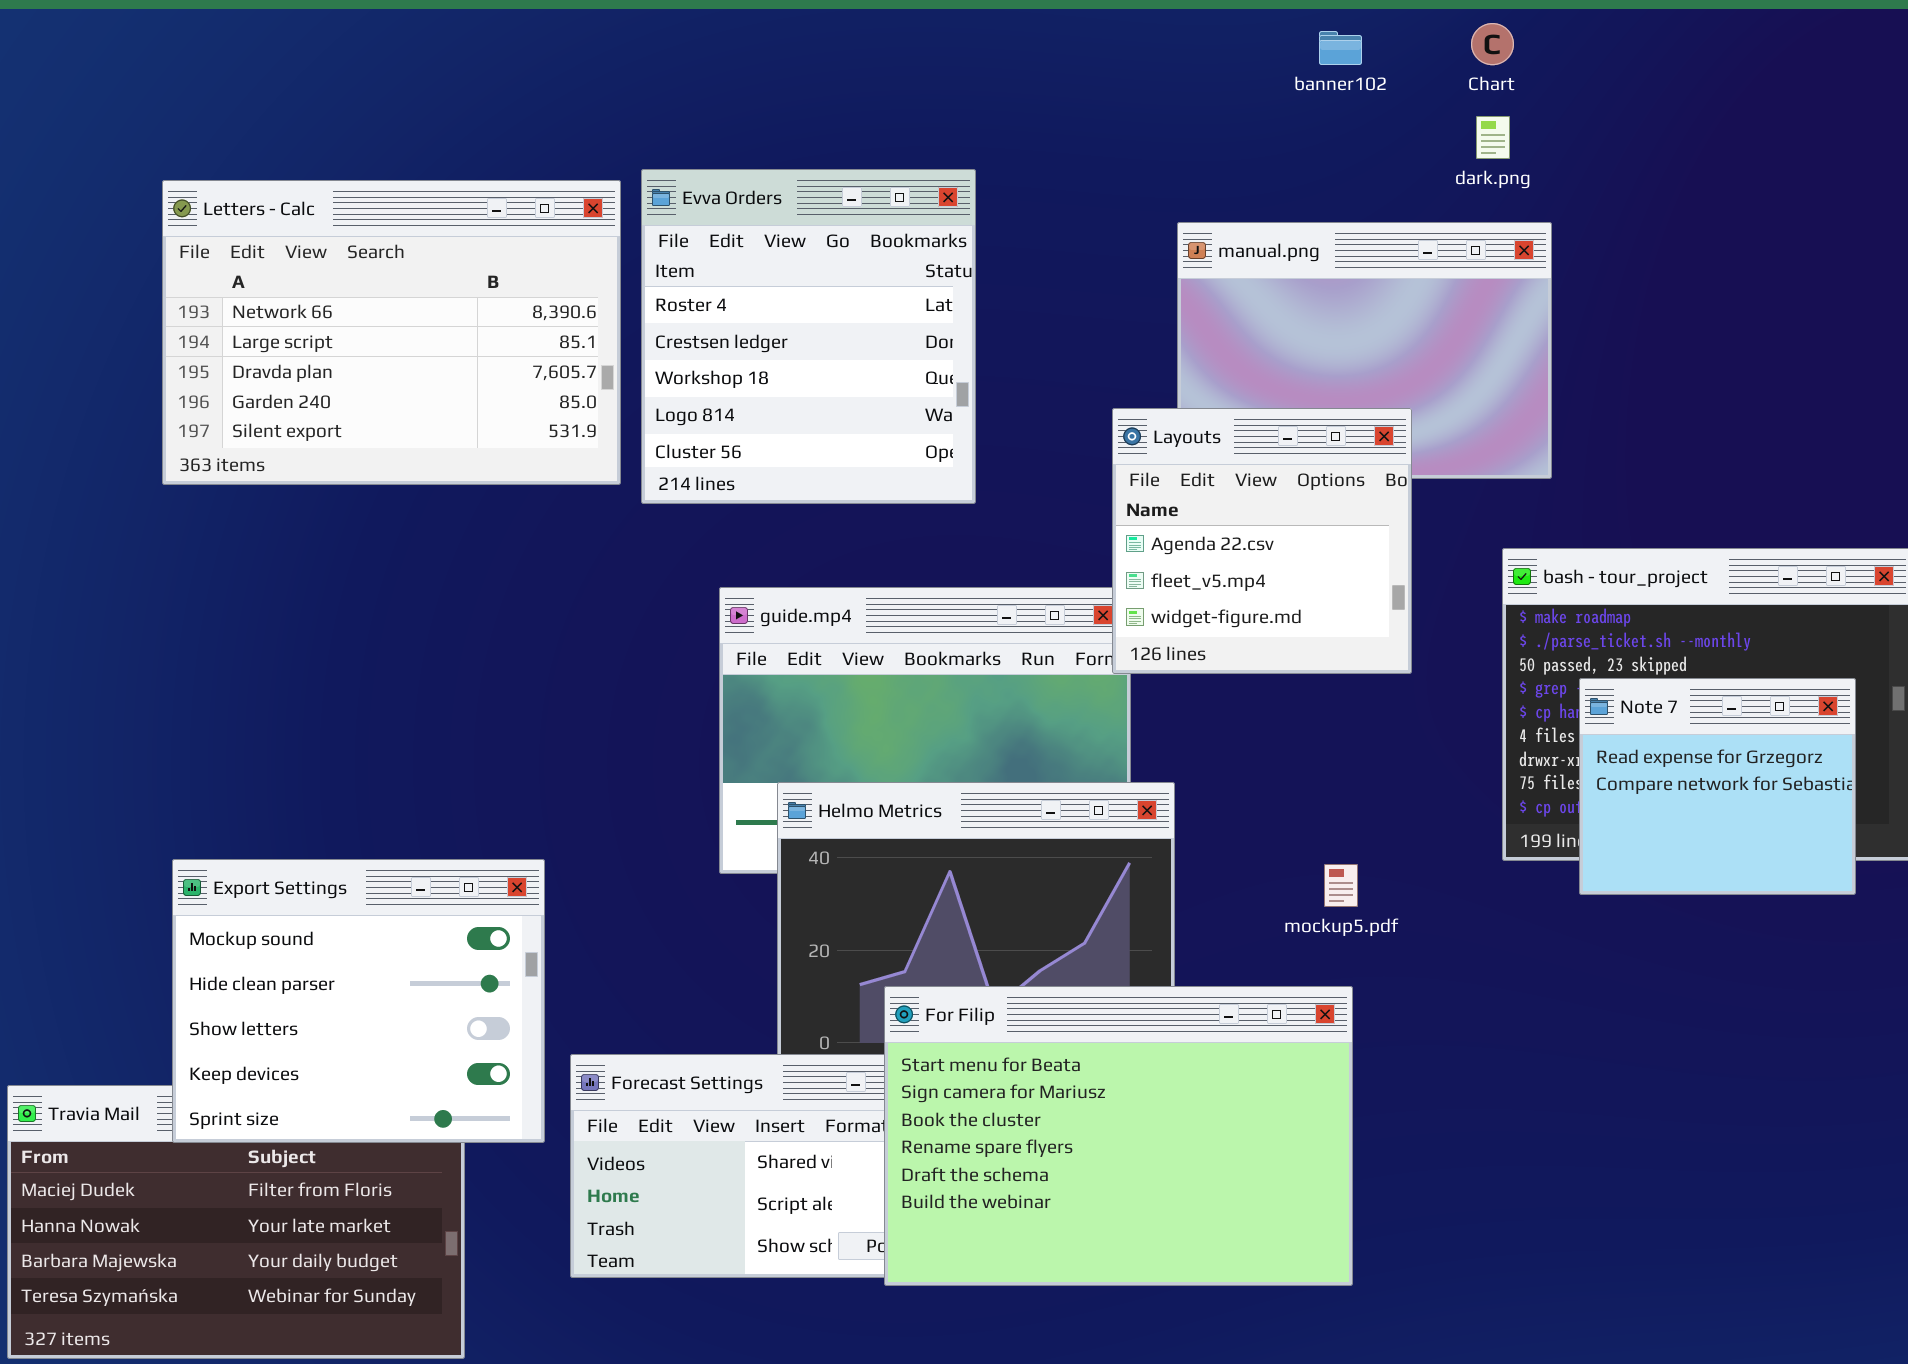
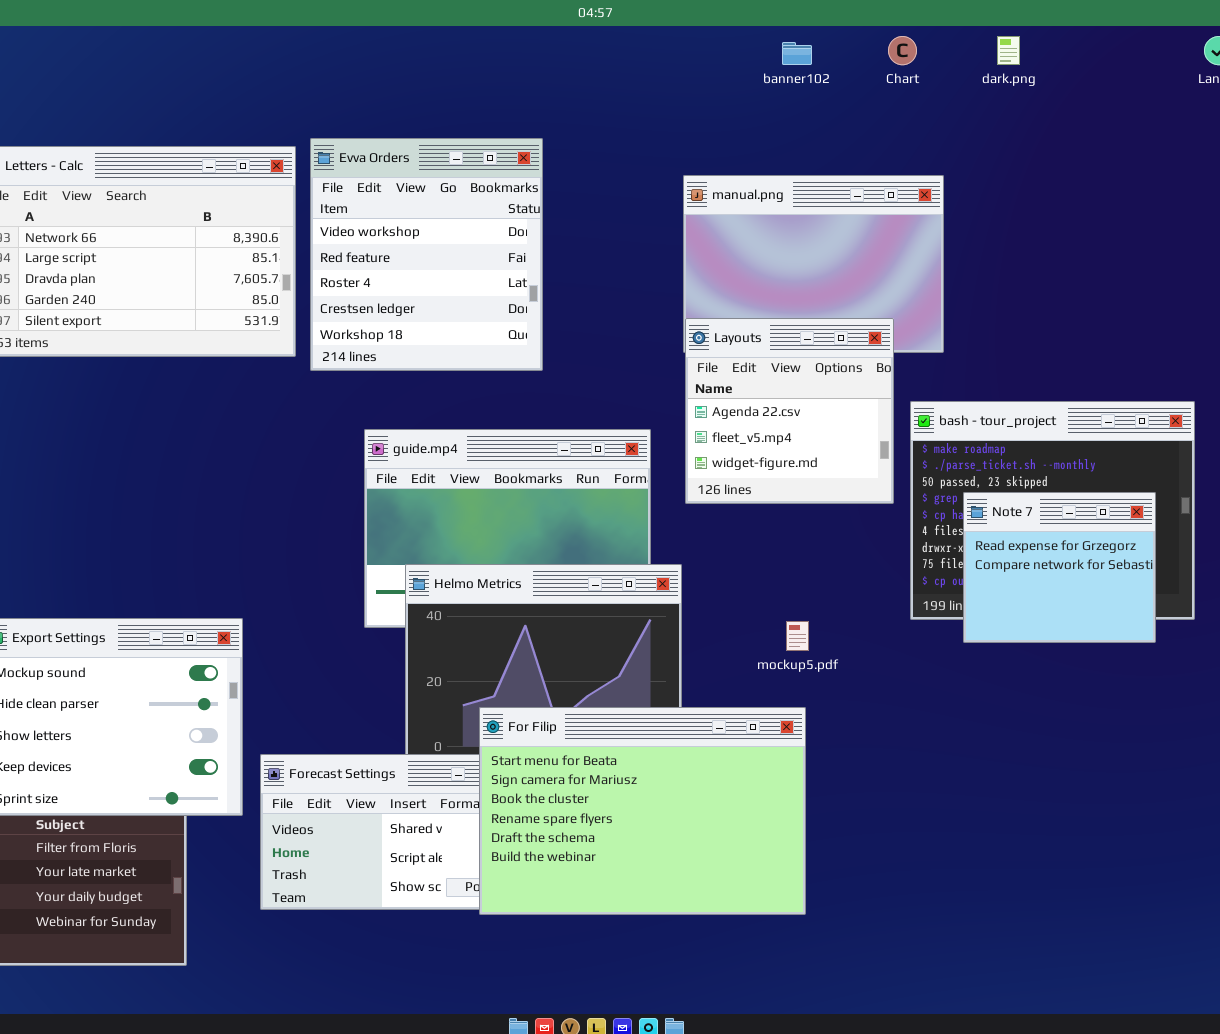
dark.png: [1476,116,1510,159] -> [997,36,1020,65], moved
Evva Orders: [641,169,976,504] -> [310,138,543,371], scrolled up 2 rows
Layouts: [1112,408,1412,674] -> [685,318,894,504], moved

